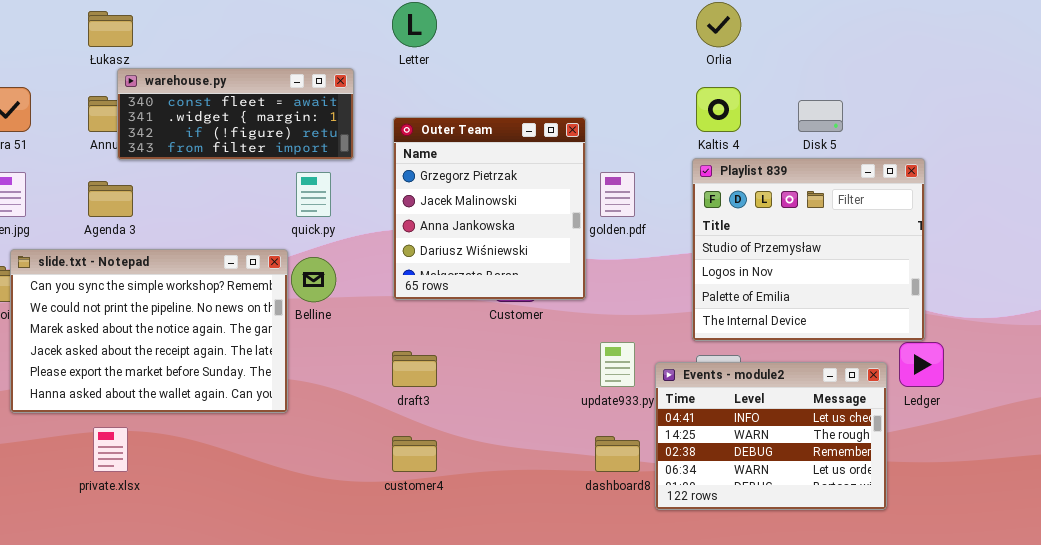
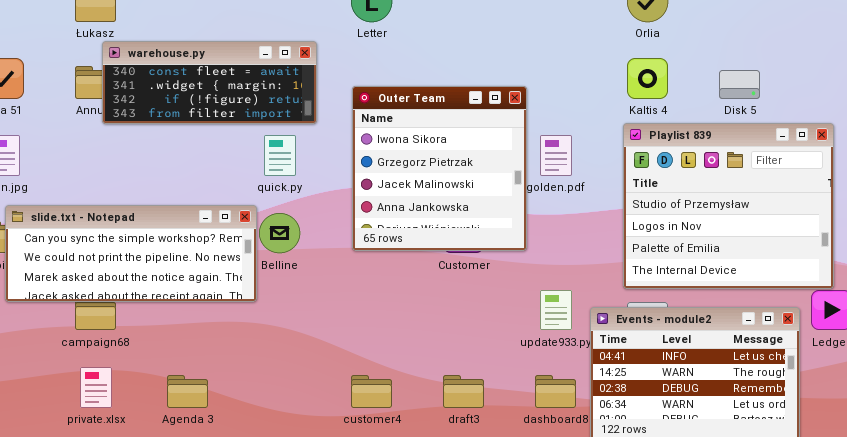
Outer Team: [393,117,586,300] -> [352,86,527,251], scrolled up 1 row
Agenda 3: [88,181,133,217] -> [167,375,208,408], moved
slide.txt - Notepad: [10,249,288,413] -> [5,205,257,302], resized
draft3: [392,351,437,387] -> [443,375,484,408], moved

